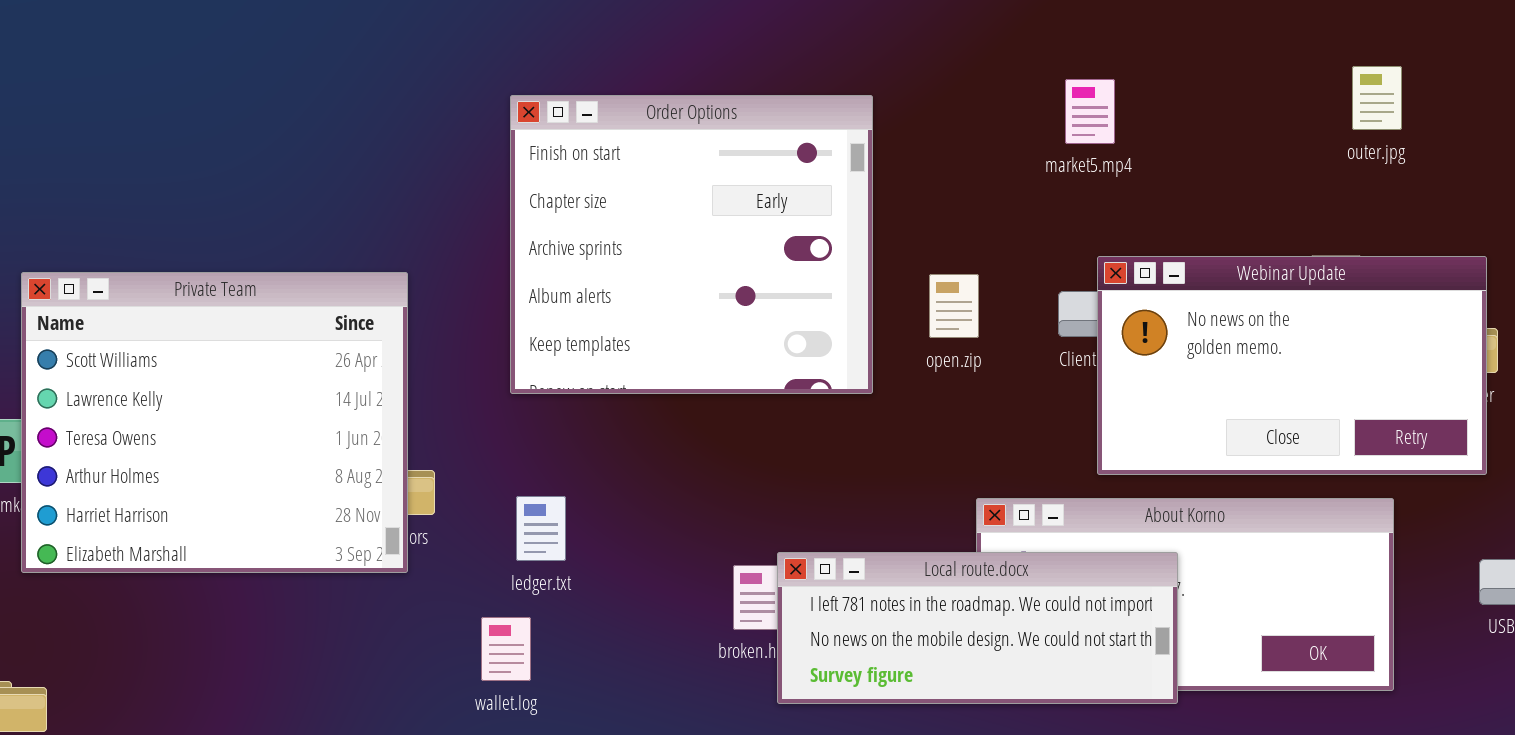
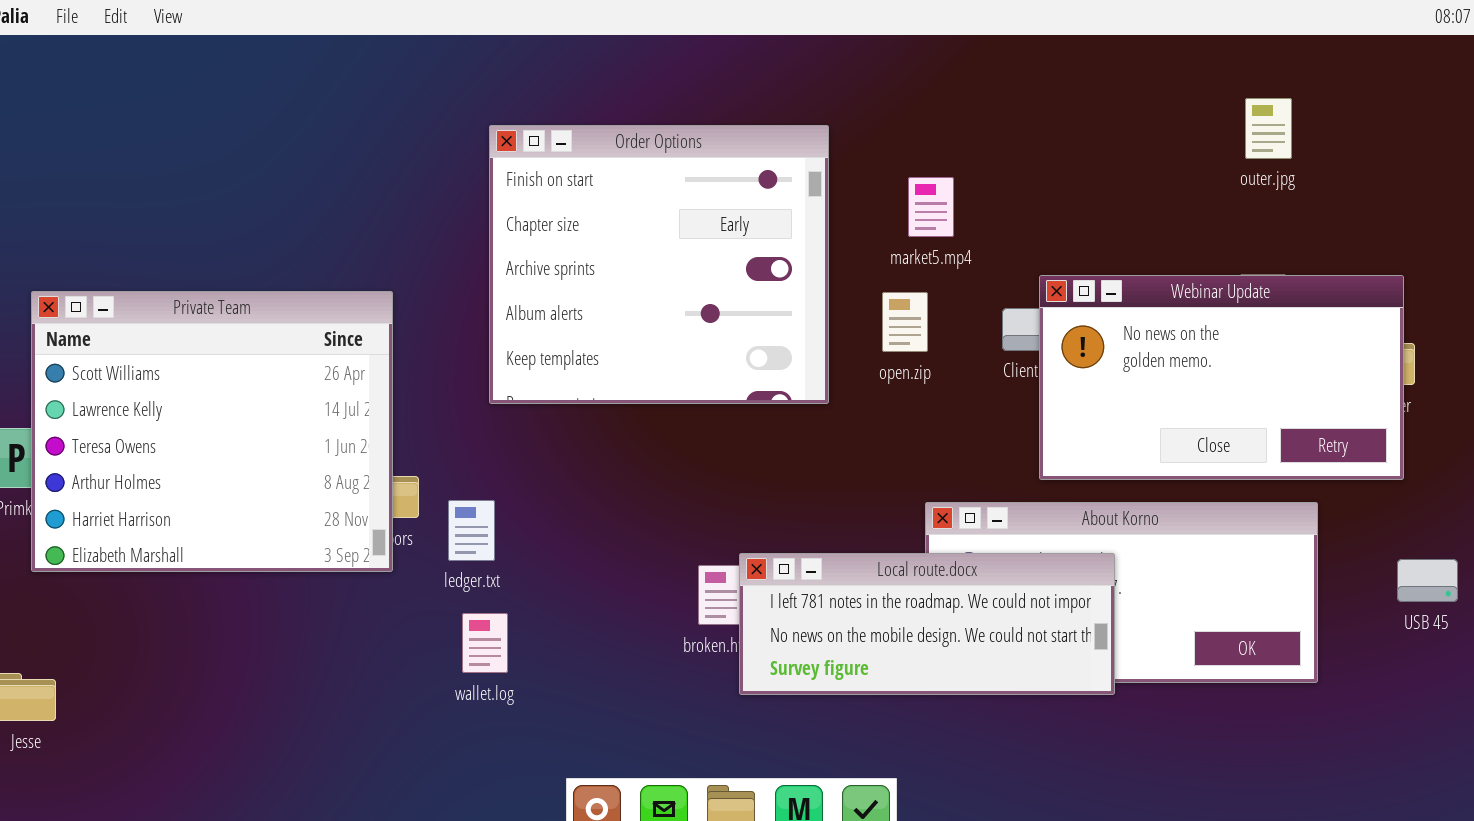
outer.jpg: [1352,66,1402,130] -> [1245,98,1292,159], moved
market5.mp4: [1065,79,1115,144] -> [908,177,954,237], moved
ledger.txt: [516,496,566,561] -> [448,500,495,561], moved

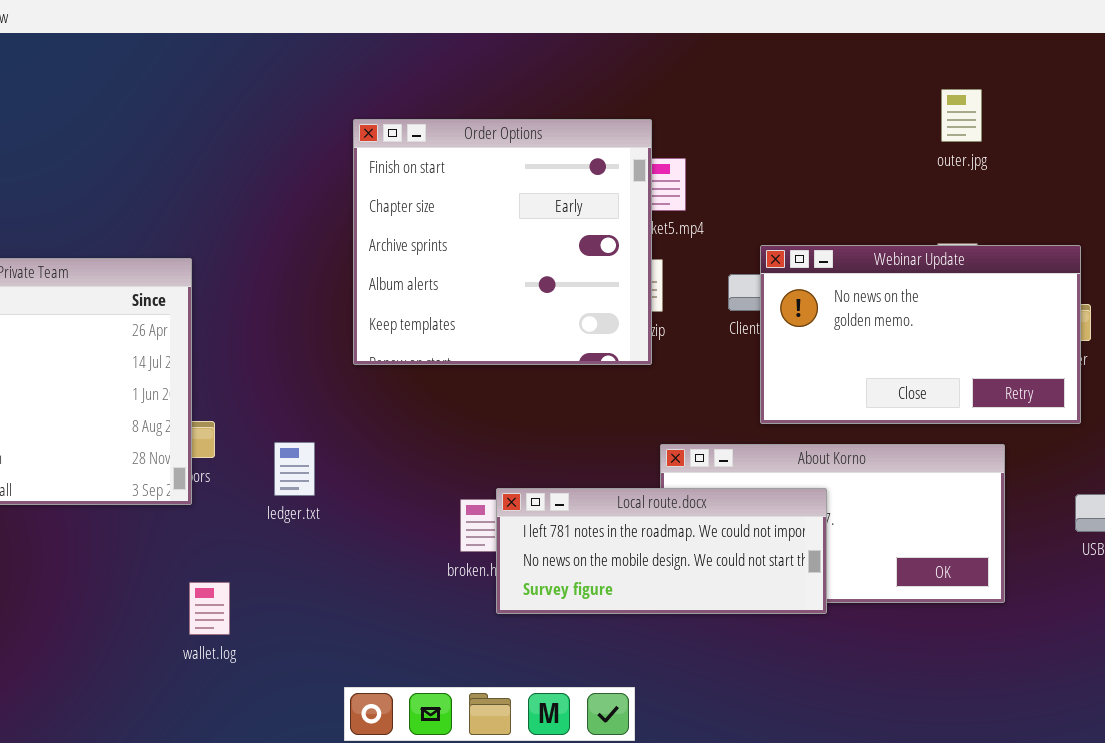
Order Options: [489,125,829,404] -> [353,119,652,365], moved
ledger.txt: [448,500,495,561] -> [274,442,315,496], moved
wallet.log: [462,613,508,673] -> [189,582,230,635], moved

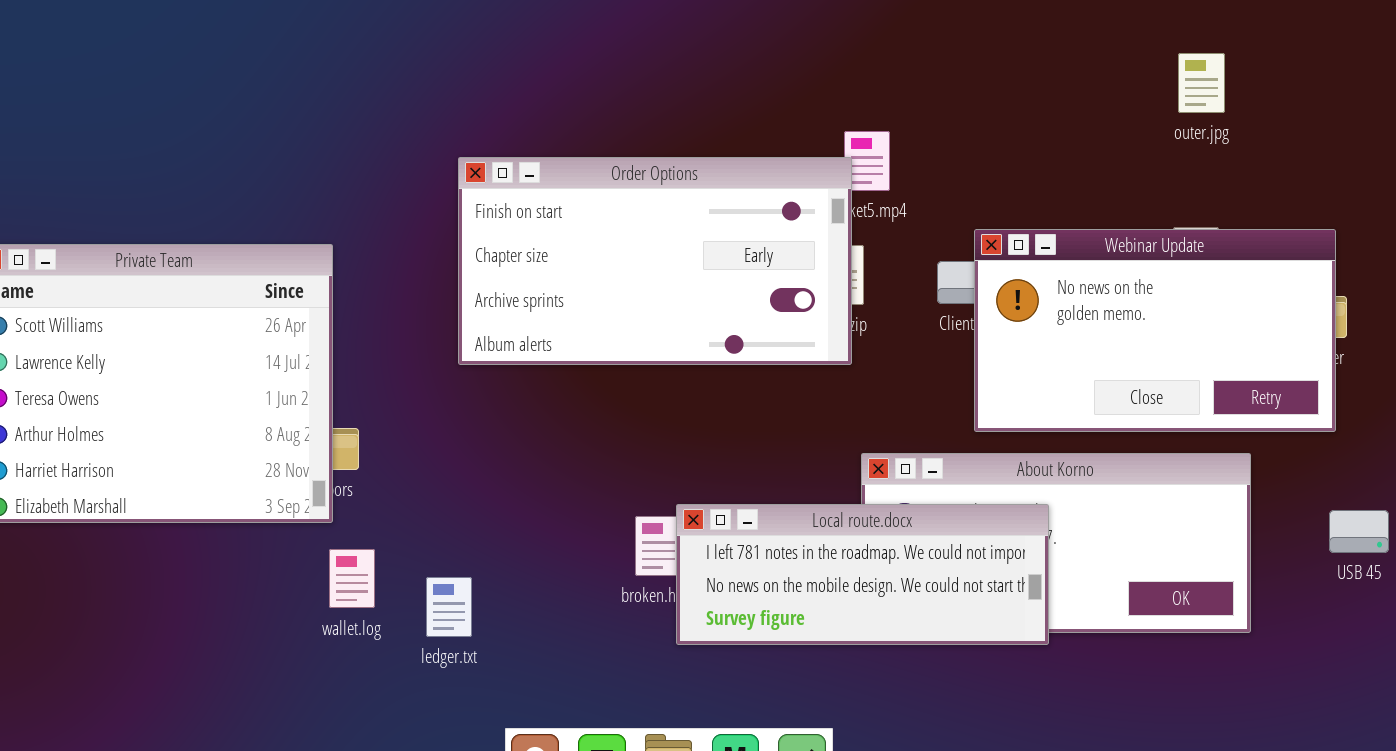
Order Options: [353,119,652,365] -> [458,157,852,365], resized
ledger.txt: [274,442,315,496] -> [426,577,472,637], moved
wallet.log: [189,582,230,635] -> [329,549,375,608], moved

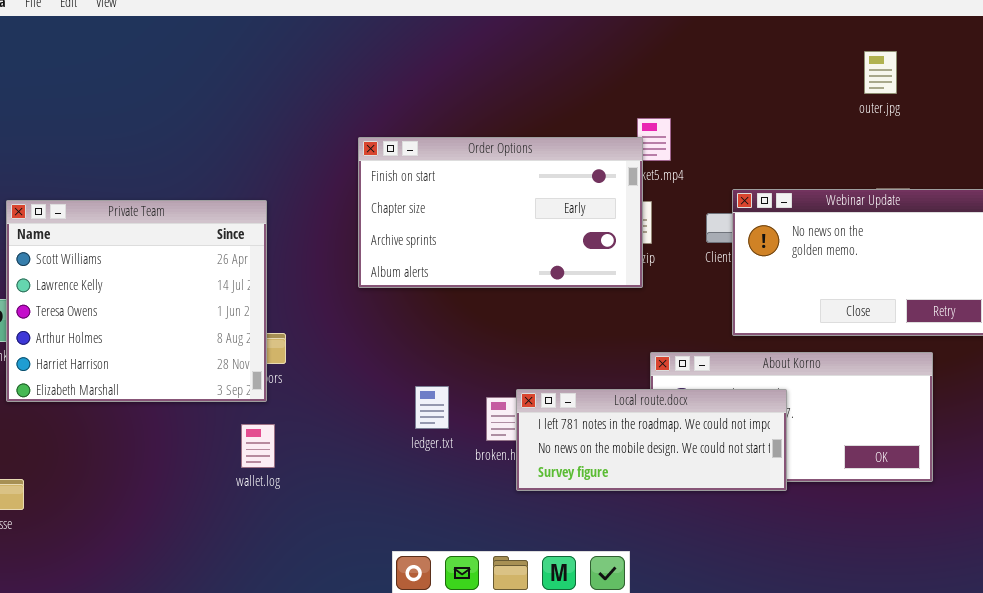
outer.jpg: [1178,53,1225,113] -> [864,51,897,94], moved
wallet.log: [329,549,375,608] -> [241,424,275,468], moved
ledger.txt: [426,577,472,637] -> [415,386,449,429], moved

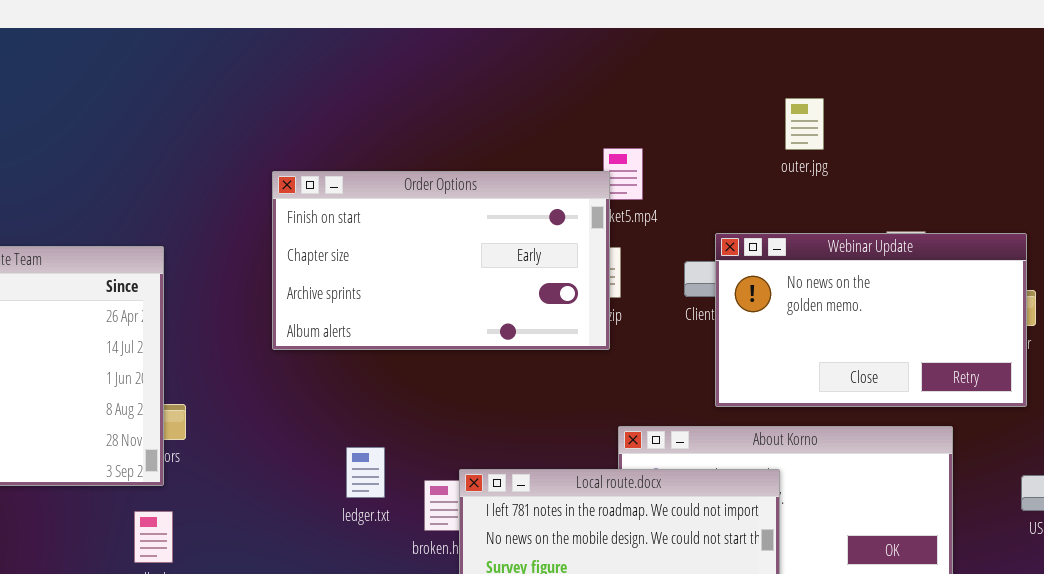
outer.jpg: [864,51,897,94] -> [785,98,824,150], moved
ledger.txt: [415,386,449,429] -> [346,447,385,498], moved

